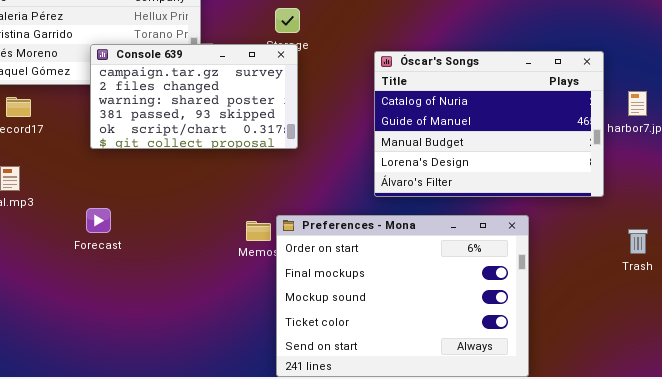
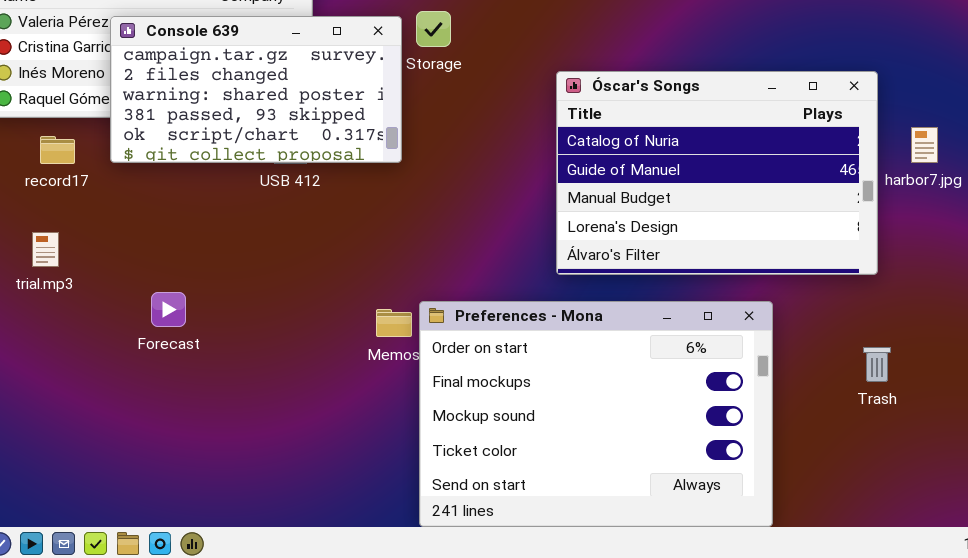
Console 639: [90,44,298,149] -> [110,16,402,163], moved
Trash: [628,229,648,254] -> [863,347,891,382], moved

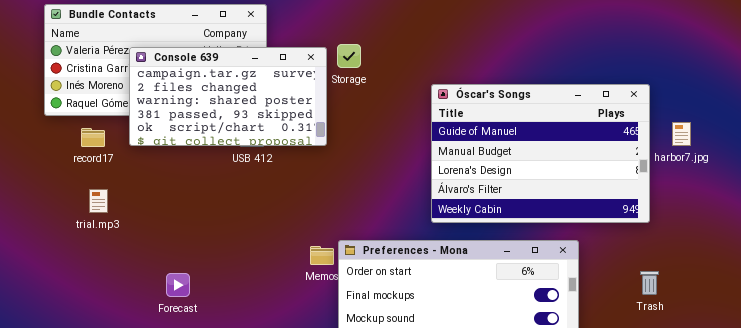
Óscar's Songs: [556,71,878,275] -> [431,84,650,223], scrolled down 1 row
trial.mp3: [32,232,59,267] -> [89,189,108,213], moved
Forecast: [151,292,186,327] -> [166,273,190,297], moved

